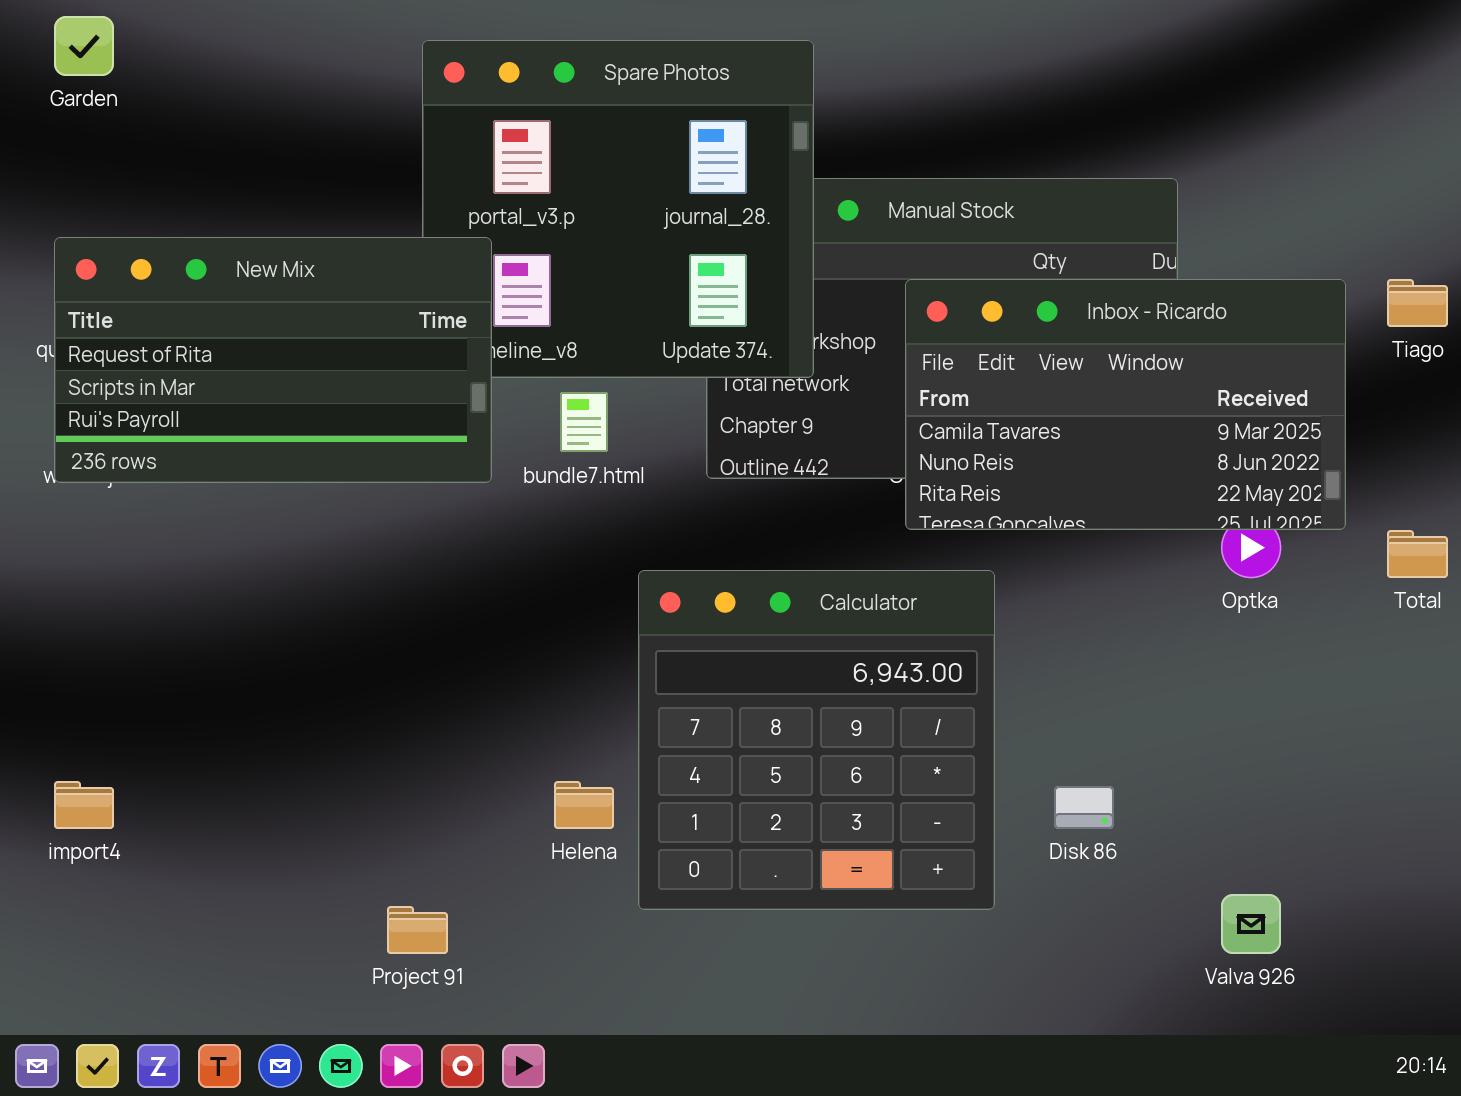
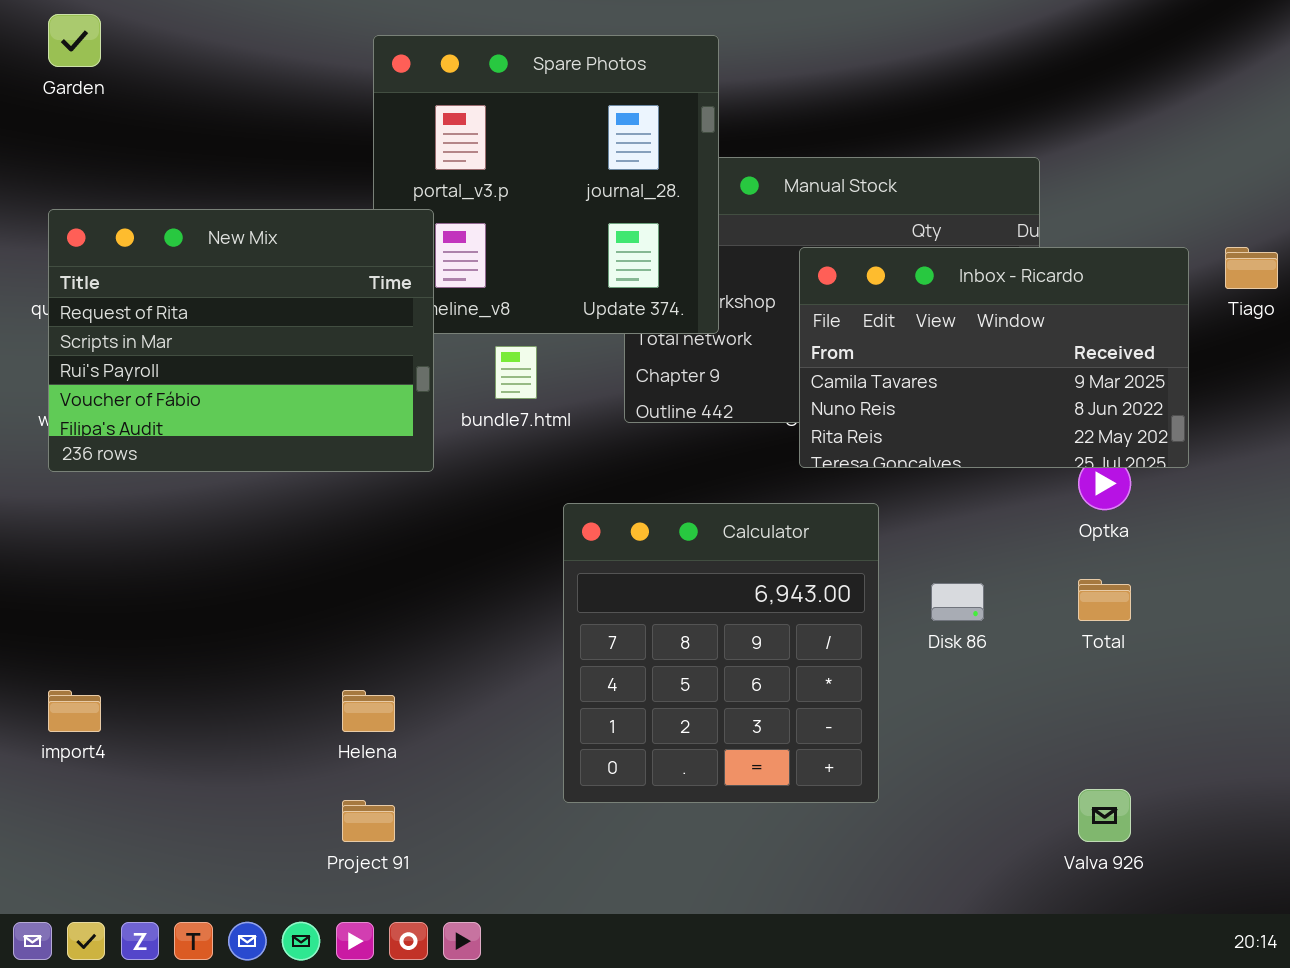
New Mix: [54,237,492,483] -> [48,209,434,472], resized
Total: [1387,530,1448,578] -> [1078,579,1131,621], moved
Helena: [554,781,614,829] -> [342,690,395,732], moved
Disk 86: [1054,786,1114,829] -> [931,583,984,621], moved

